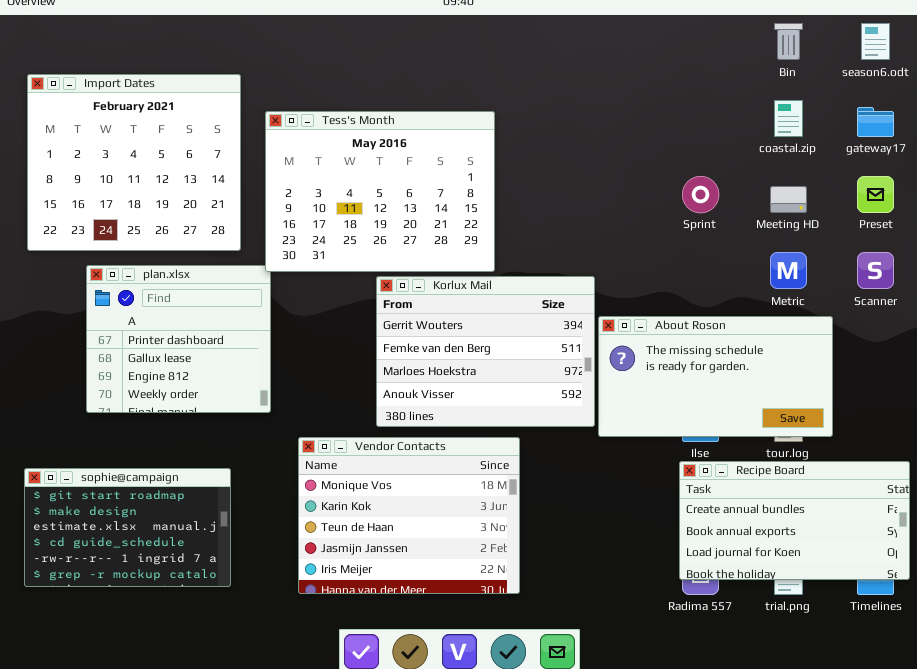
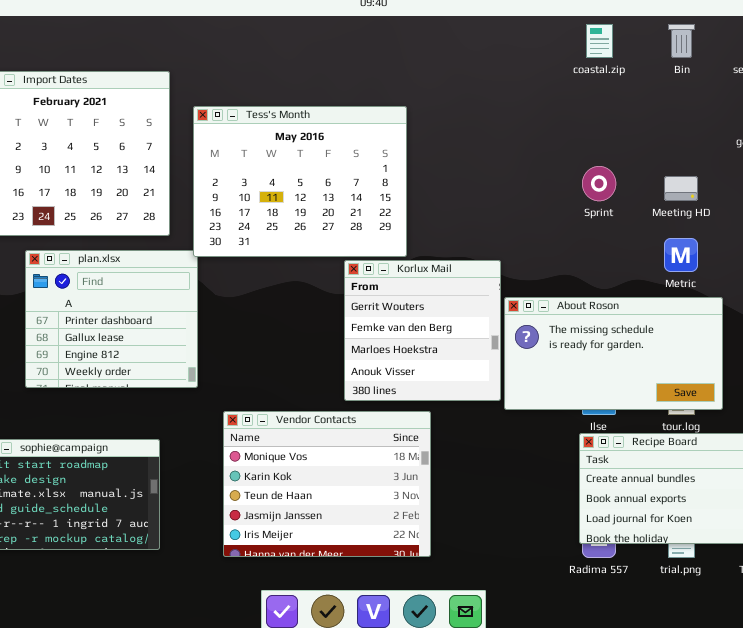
coastal.zip: [774,100,803,137] -> [586,24,613,58], moved
Korlux Mail: [376,276,595,427] -> [344,260,501,401], resized

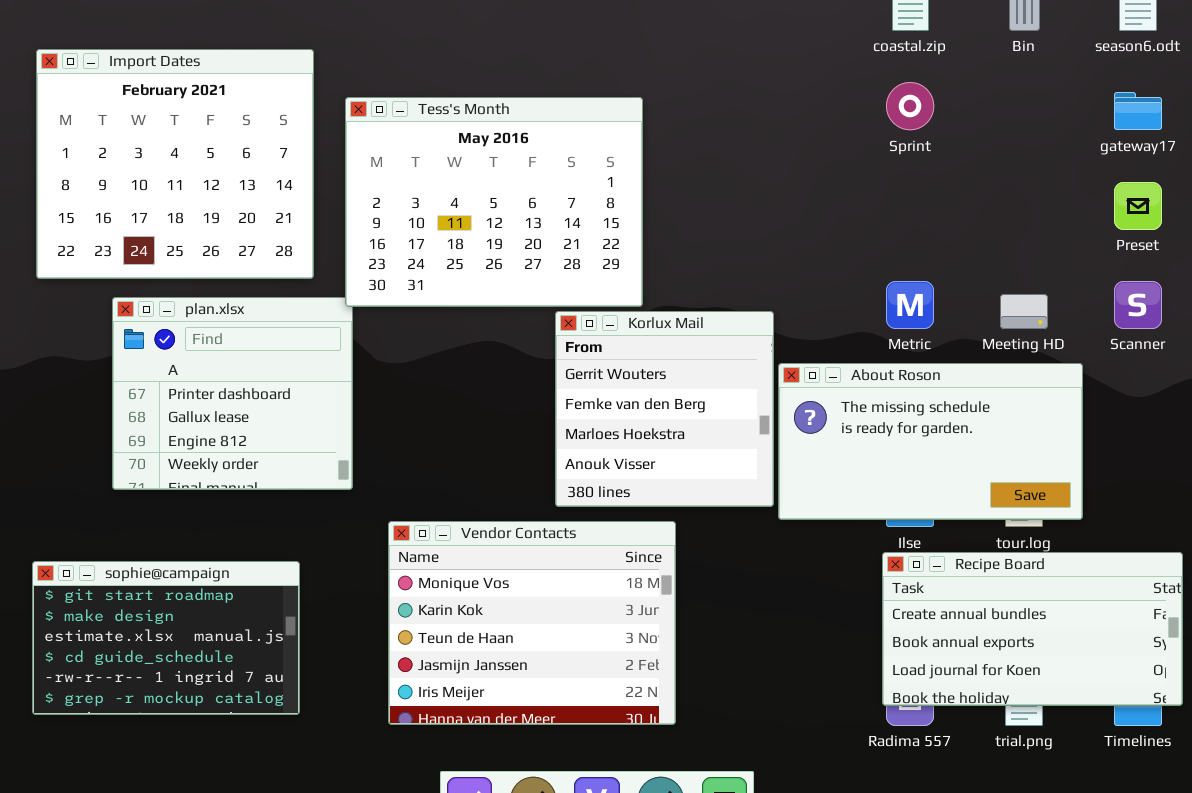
Sprint: [582,166,616,201] -> [886,82,934,130], moved
Meeting HD: [664,176,698,201] -> [1000,294,1048,329], moved
Metric: [664,238,698,272] -> [886,281,934,329], moved

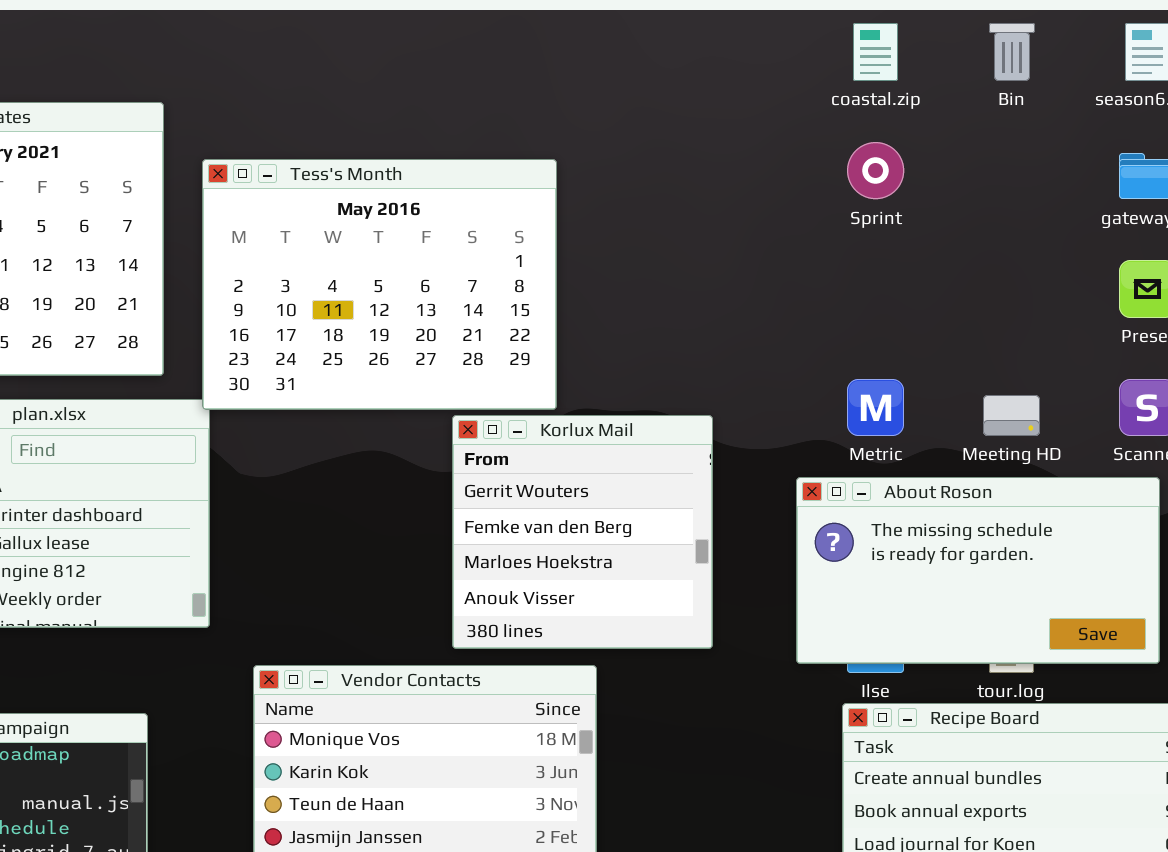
About Roson: [778,363,1083,520] -> [796,477,1160,664], moved

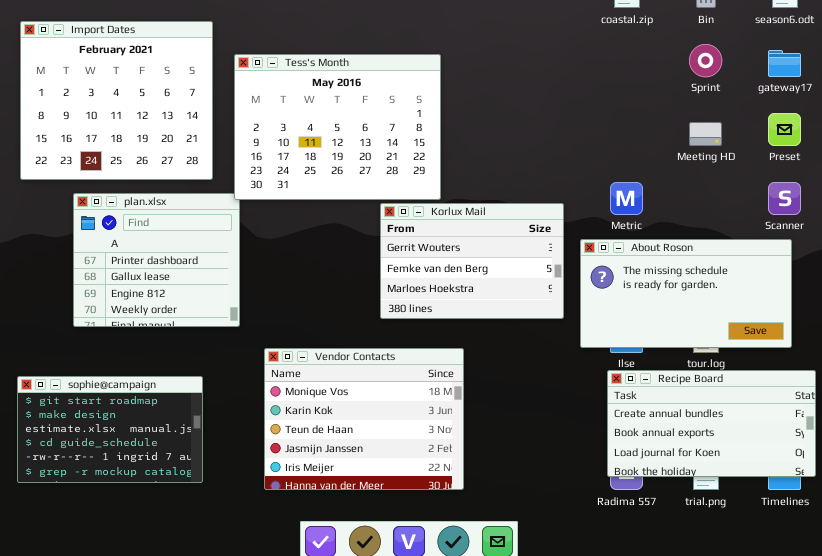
Sprint: [847,142,904,199] -> [689,44,722,77], moved
Meeting HD: [983,395,1040,436] -> [689,122,722,146], moved
Korlux Mail: [452,415,713,649] -> [380,203,564,319], resized

